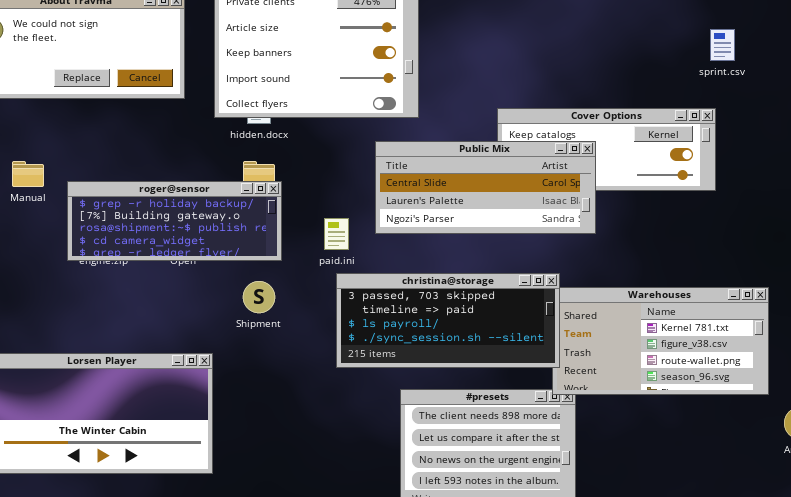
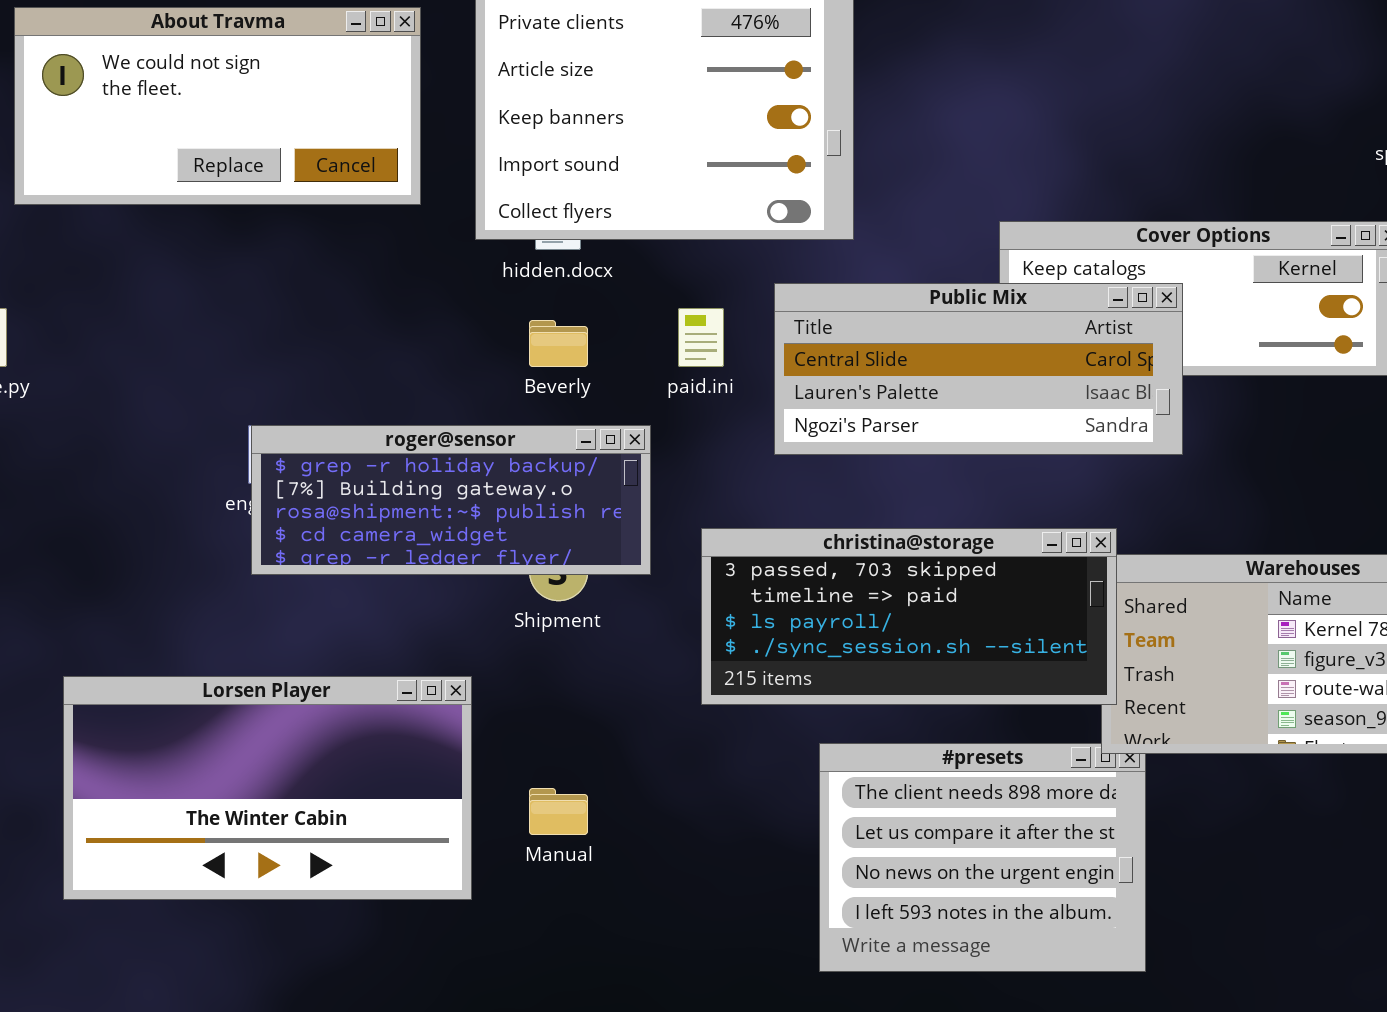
Manual: [12,161,44,187] -> [529,788,588,835], moved
roger@sensor: [67,181,282,261] -> [251,425,651,575], moved
paid.ini: [324,218,349,250] -> [678,308,724,367], moved

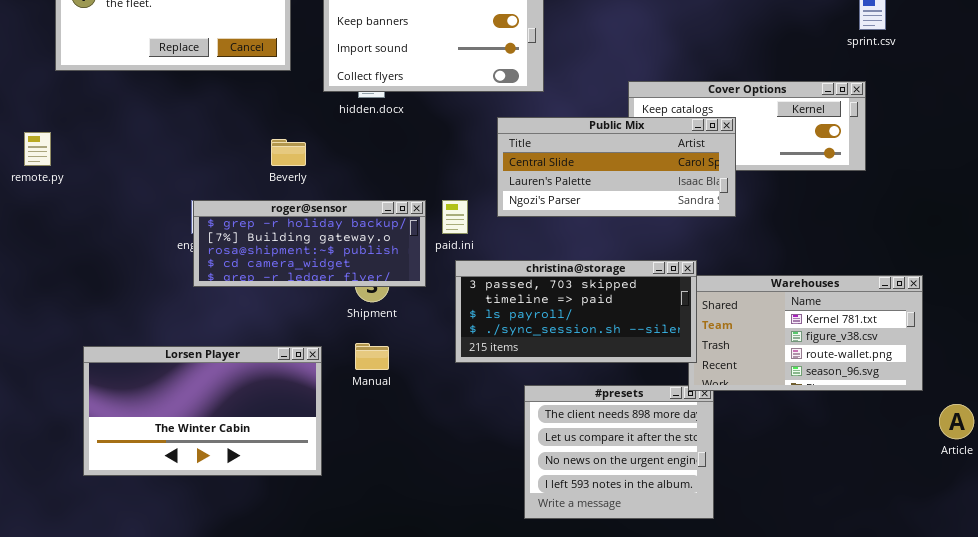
paid.ini: [678,308,724,367] -> [442,200,468,234], moved
Beverly: [529,320,588,367] -> [271,139,306,166], moved
Manual: [529,788,588,835] -> [355,343,389,370], moved

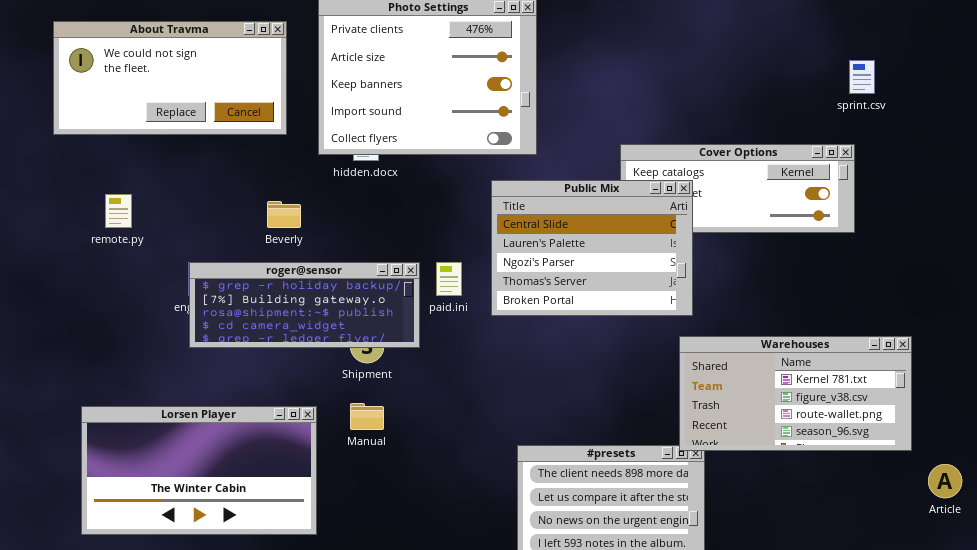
Public Mix: [497,117,736,217] -> [491,180,693,316], resized
remote.py: [24,132,51,166] -> [105,194,132,228], moved
christina@storage: [455,260,697,363] -> none, closed

